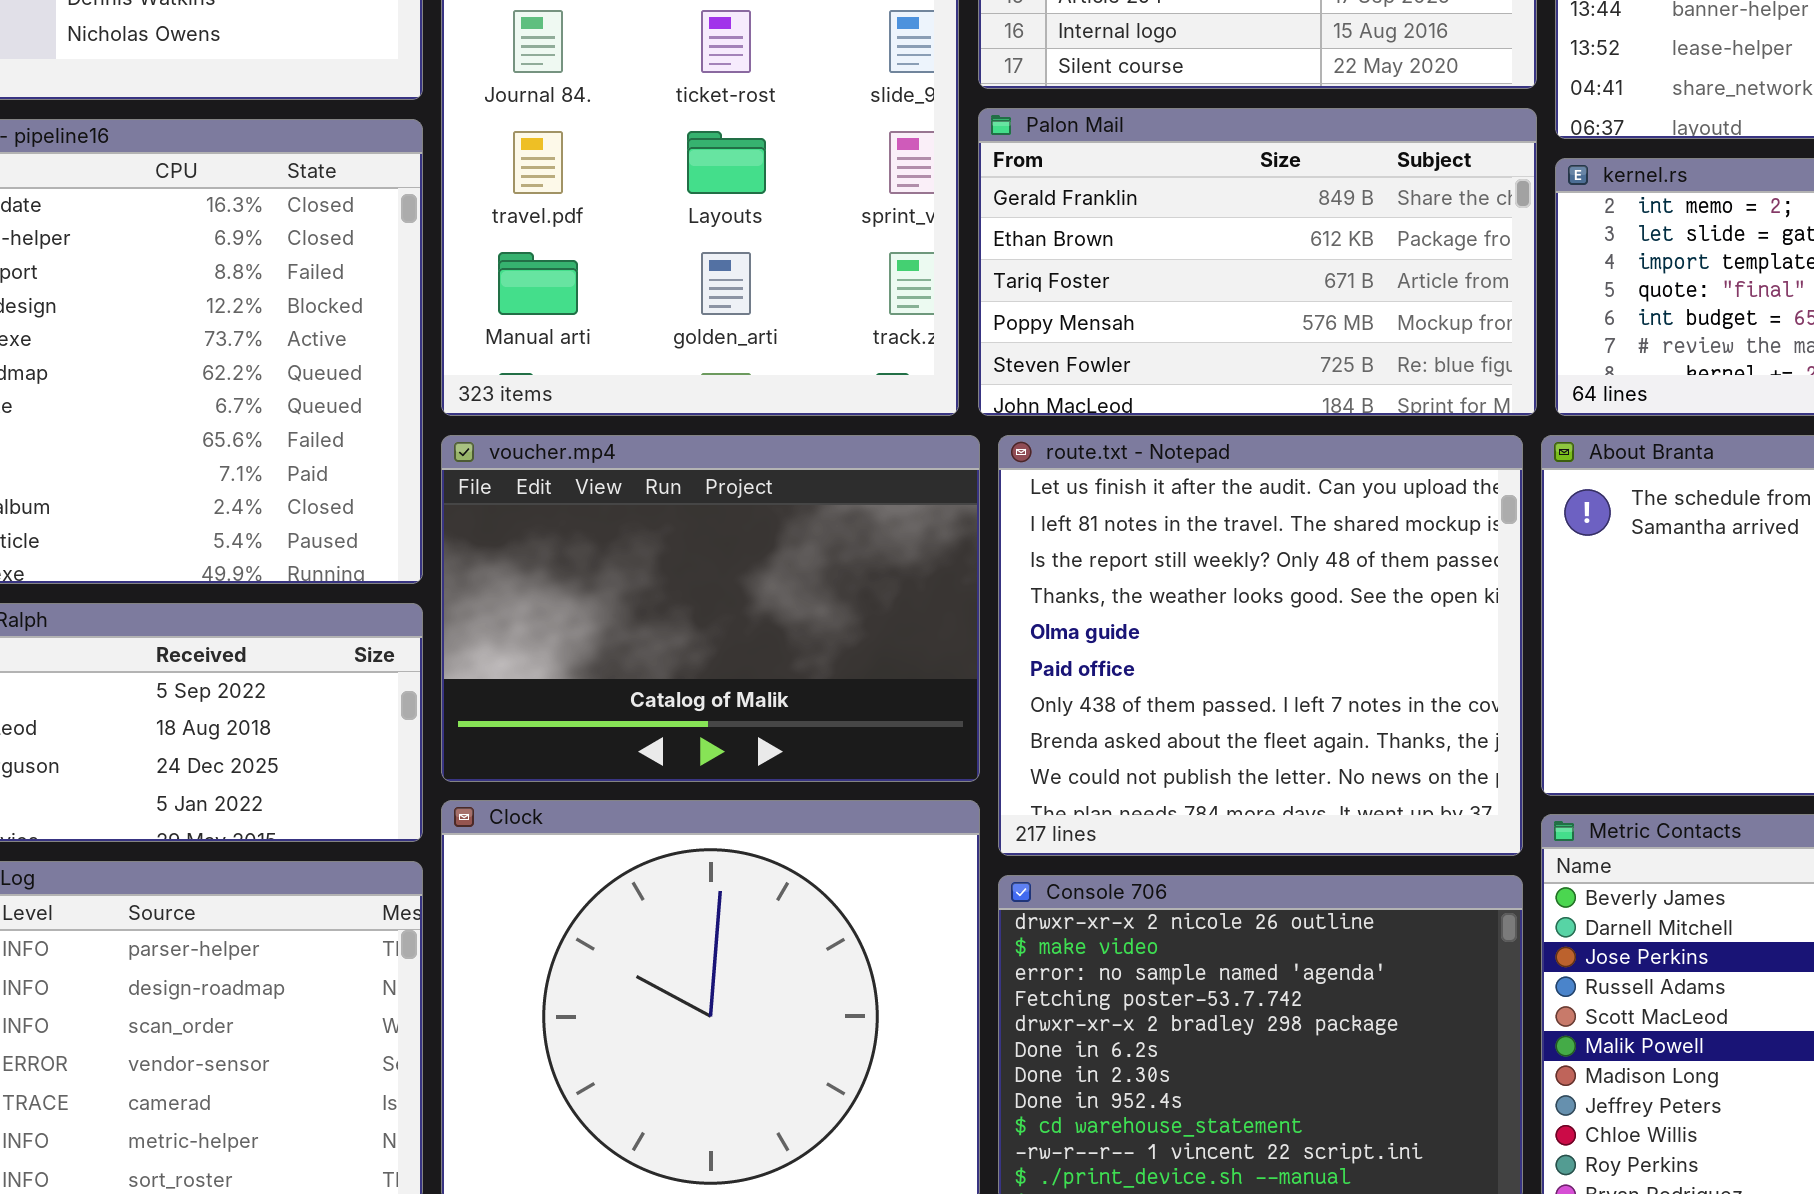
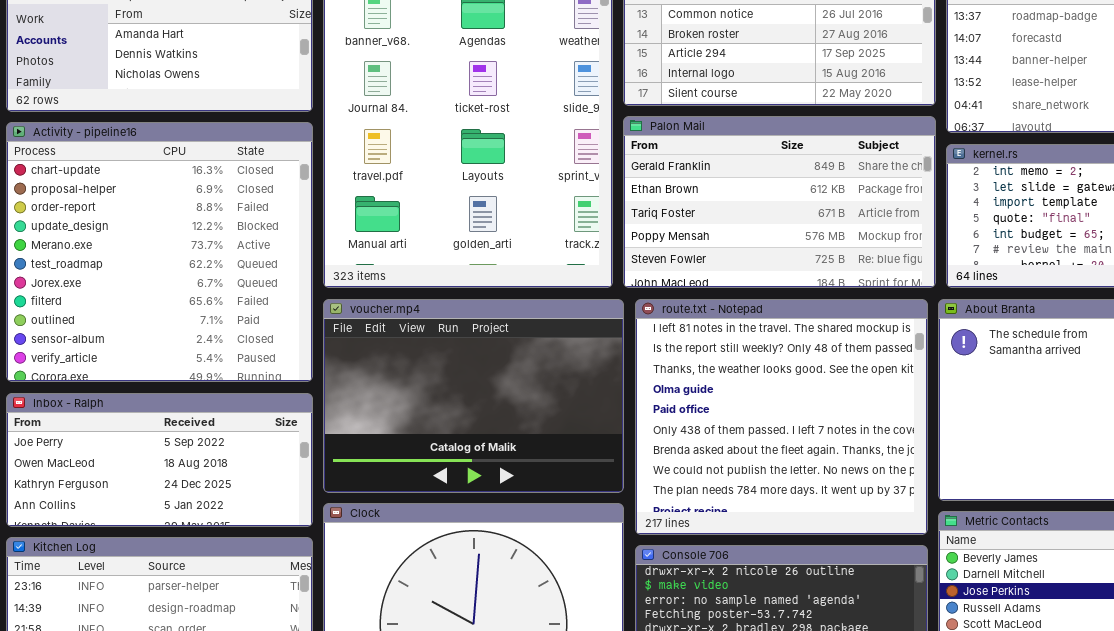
route.txt - Notepad: [998,435,1523,856] -> [635,299,928,535], scrolled down 1 row

